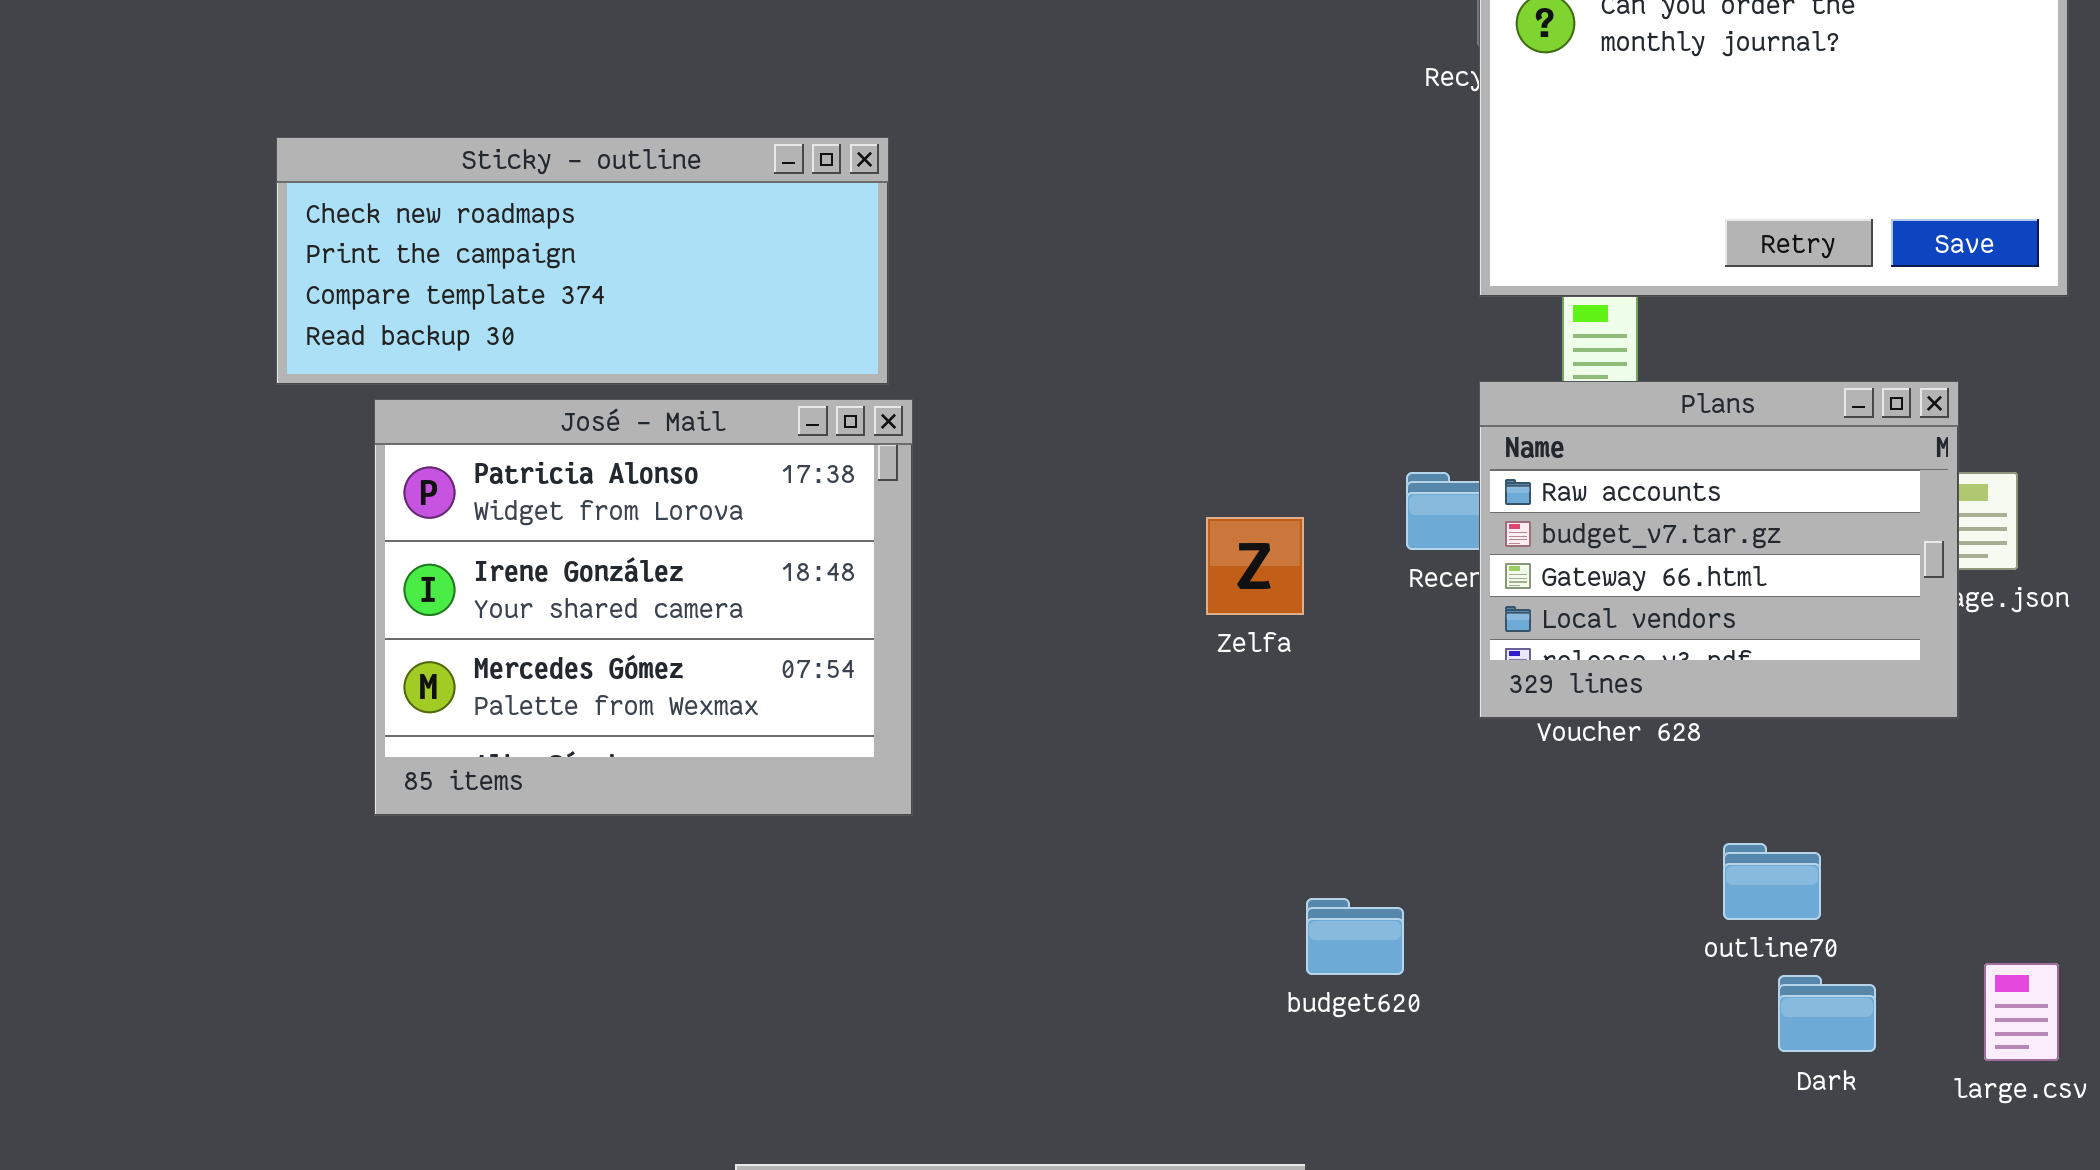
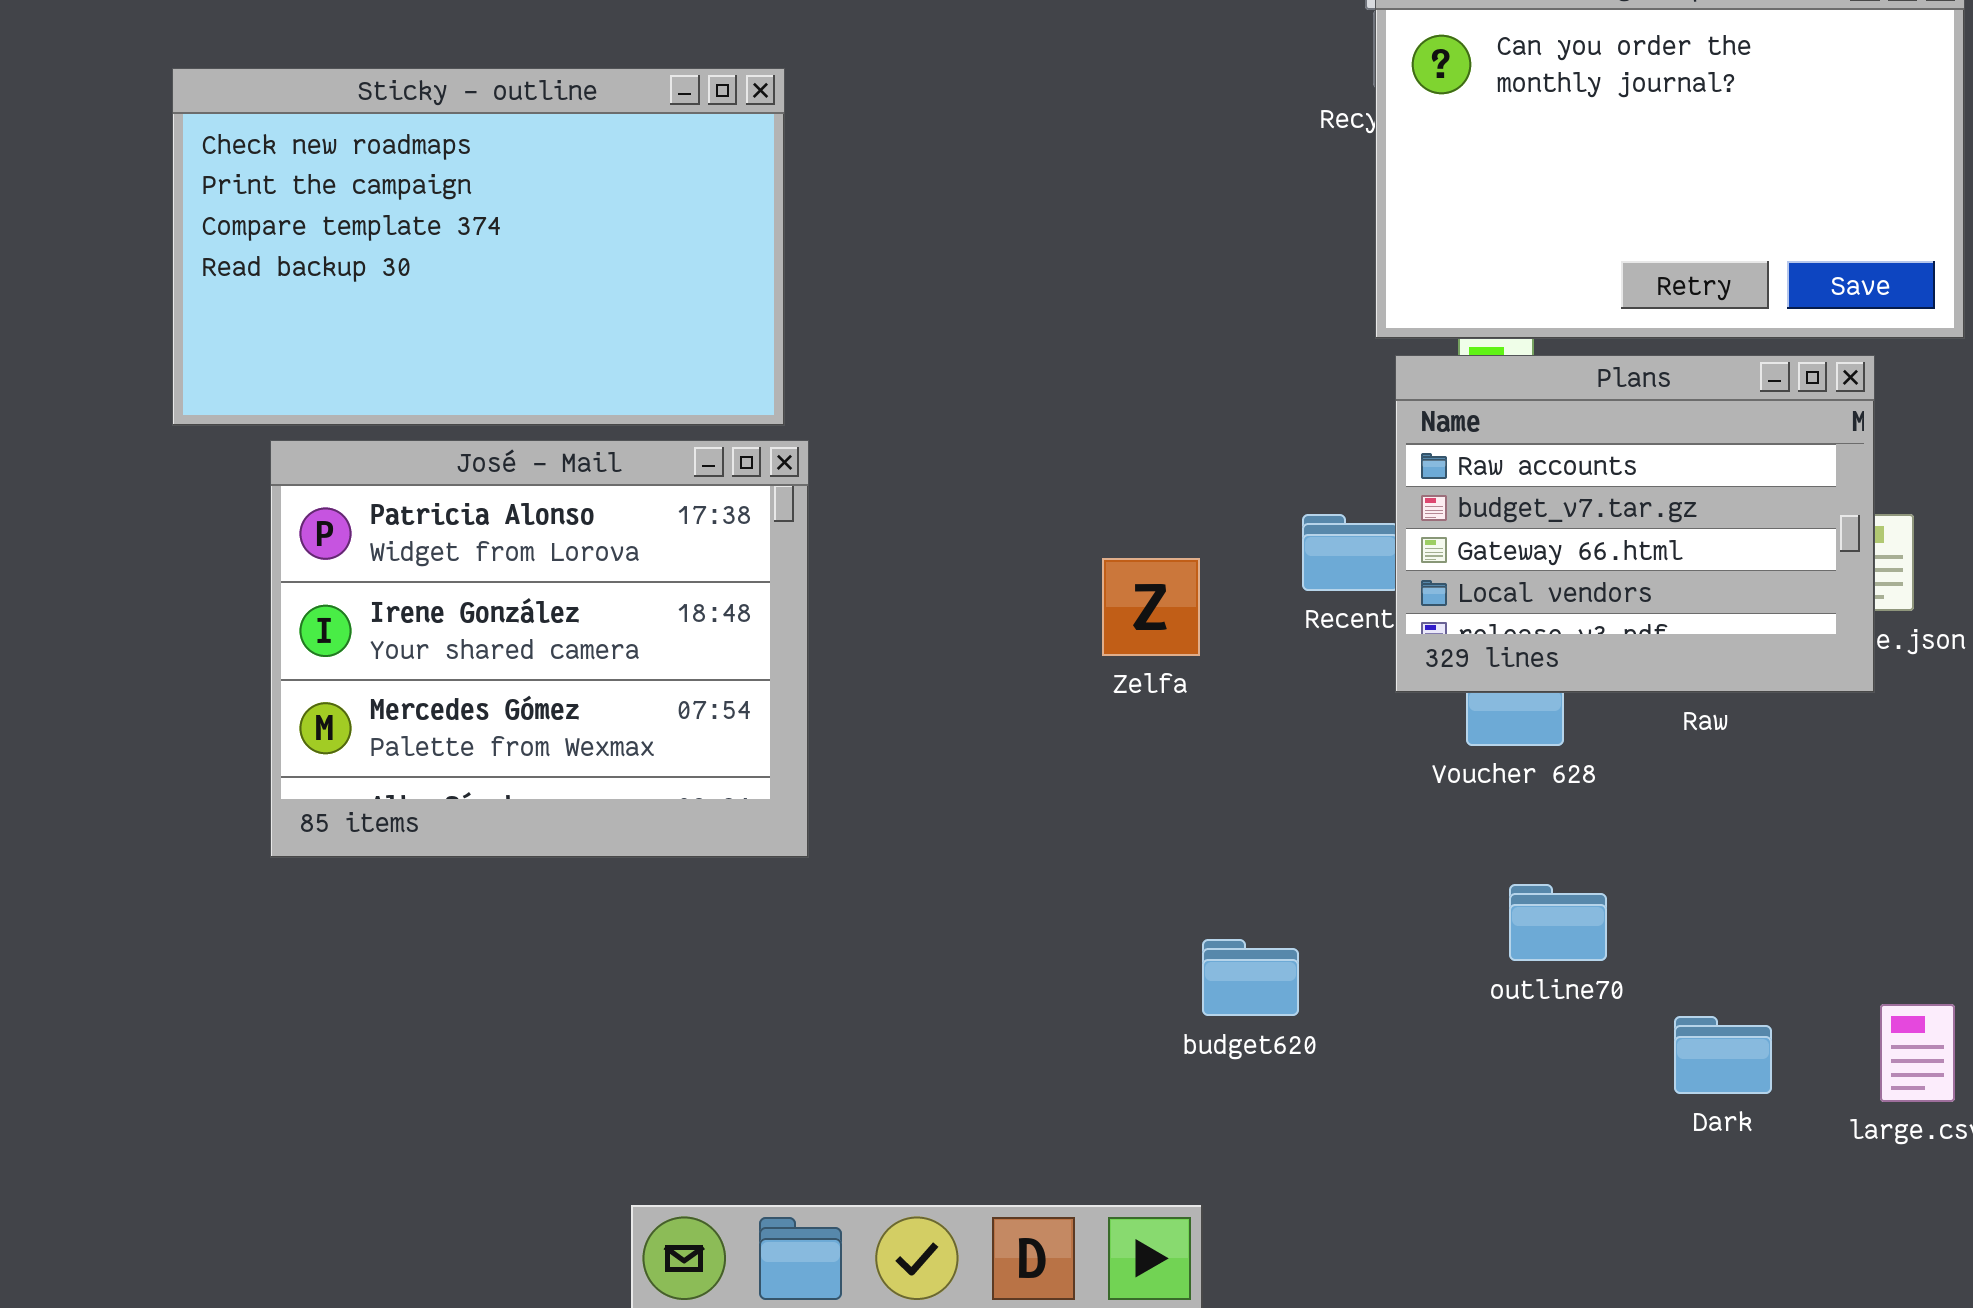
Sticky - outline: [276,137,889,385] -> [172,68,785,426], resized
Plans: [1479,381,1959,719] -> [1395,355,1875,693], moved
outline70: [1723,843,1821,920] -> [1509,884,1607,961], moved

